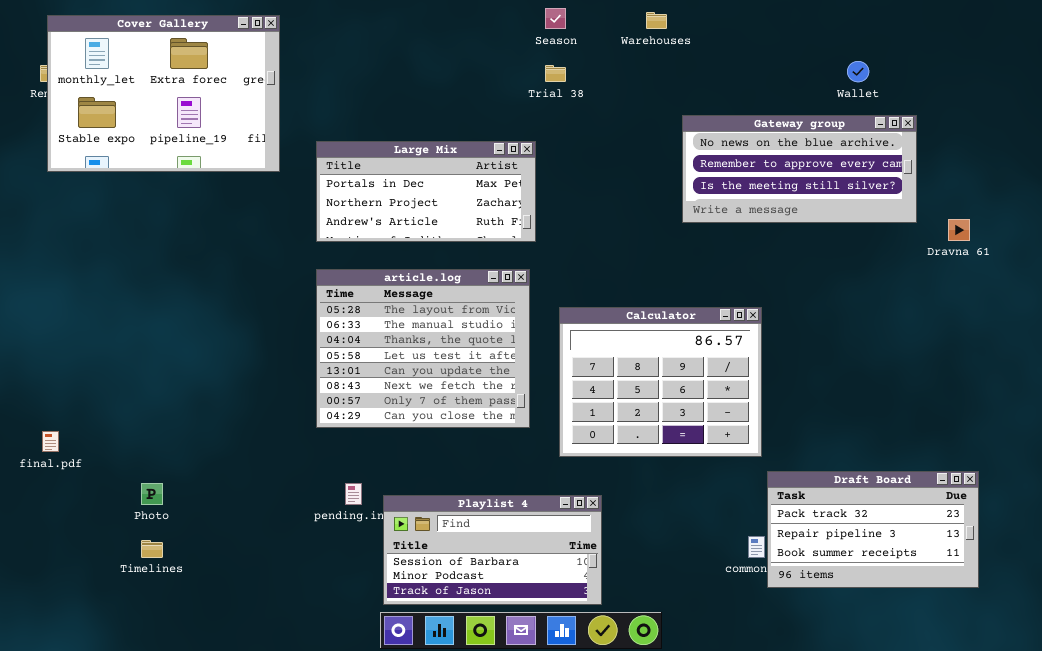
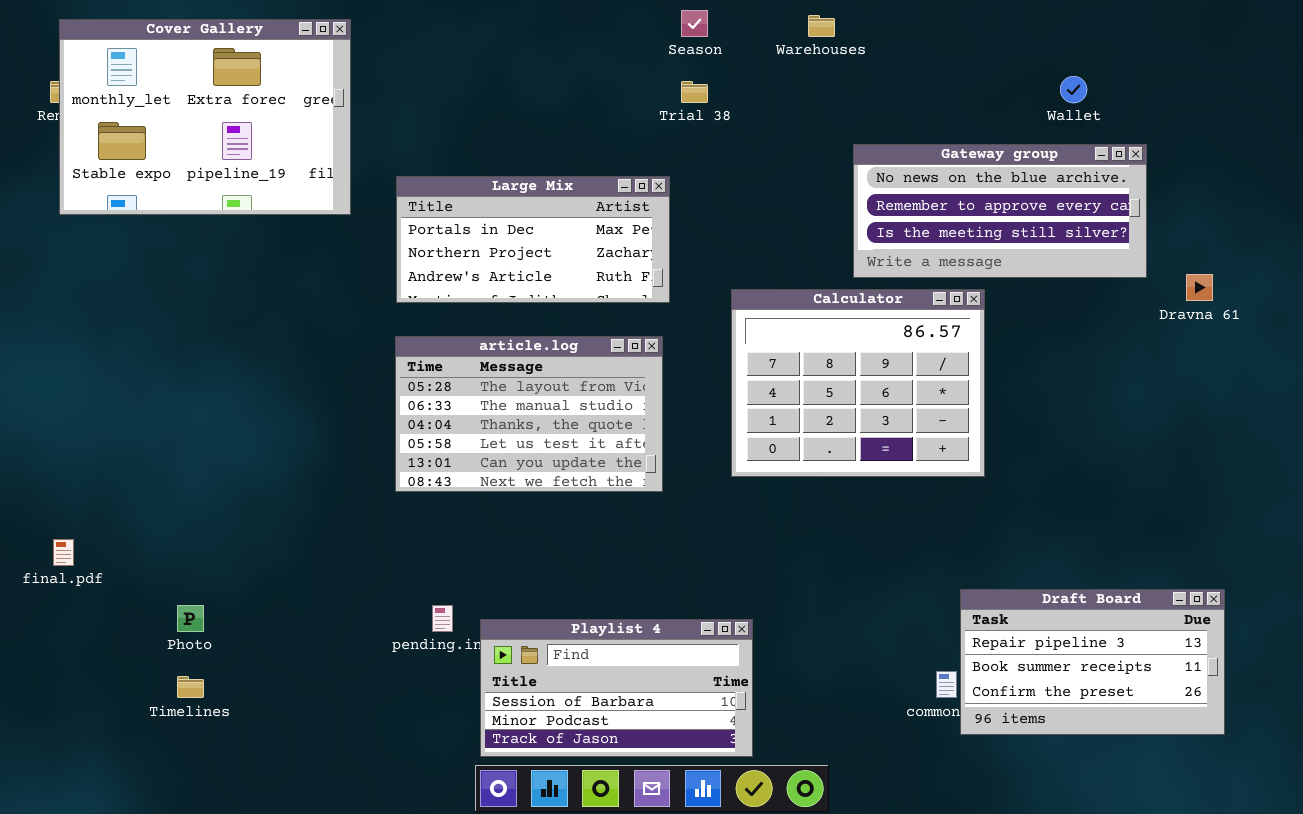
article.log: [316,269,530,428] -> [395,336,663,492], resized
Calculator: [559,307,762,457] -> [731,289,985,477], moved
Draft Board: [767,471,979,588] -> [960,589,1225,735], scrolled down 1 row

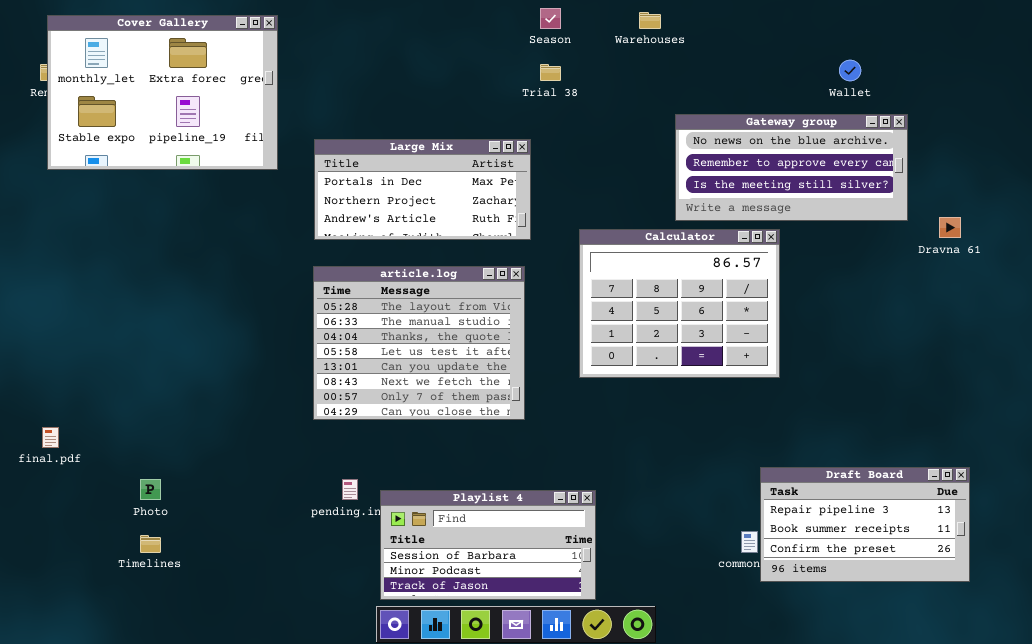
article.log: [395,336,663,492] -> [313,266,525,420], resized

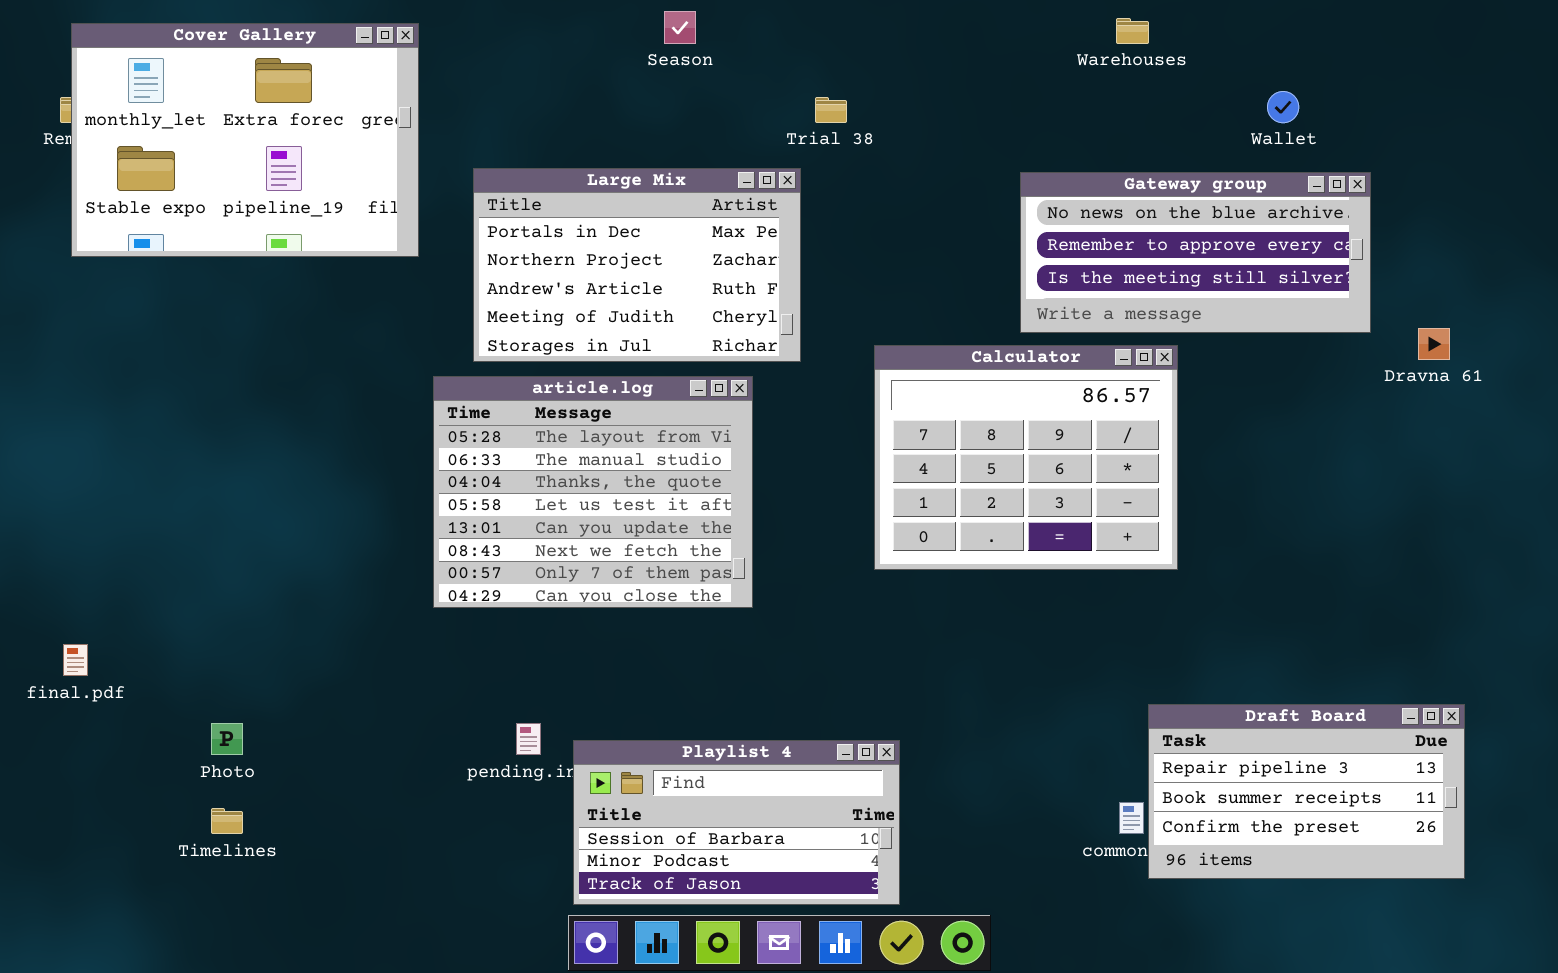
Season: [540,8,561,29] -> [664,11,696,44], moved
Warehouses: [639,12,661,29] -> [1116,18,1149,44], moved
Large Mix: [314,139,531,240] -> [473,168,801,362], resized
article.log: [313,266,525,420] -> [433,376,753,608], moved

